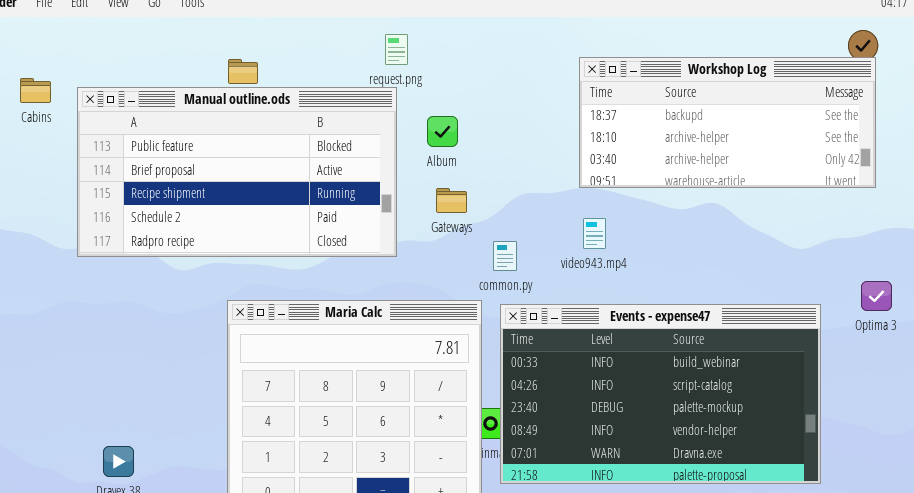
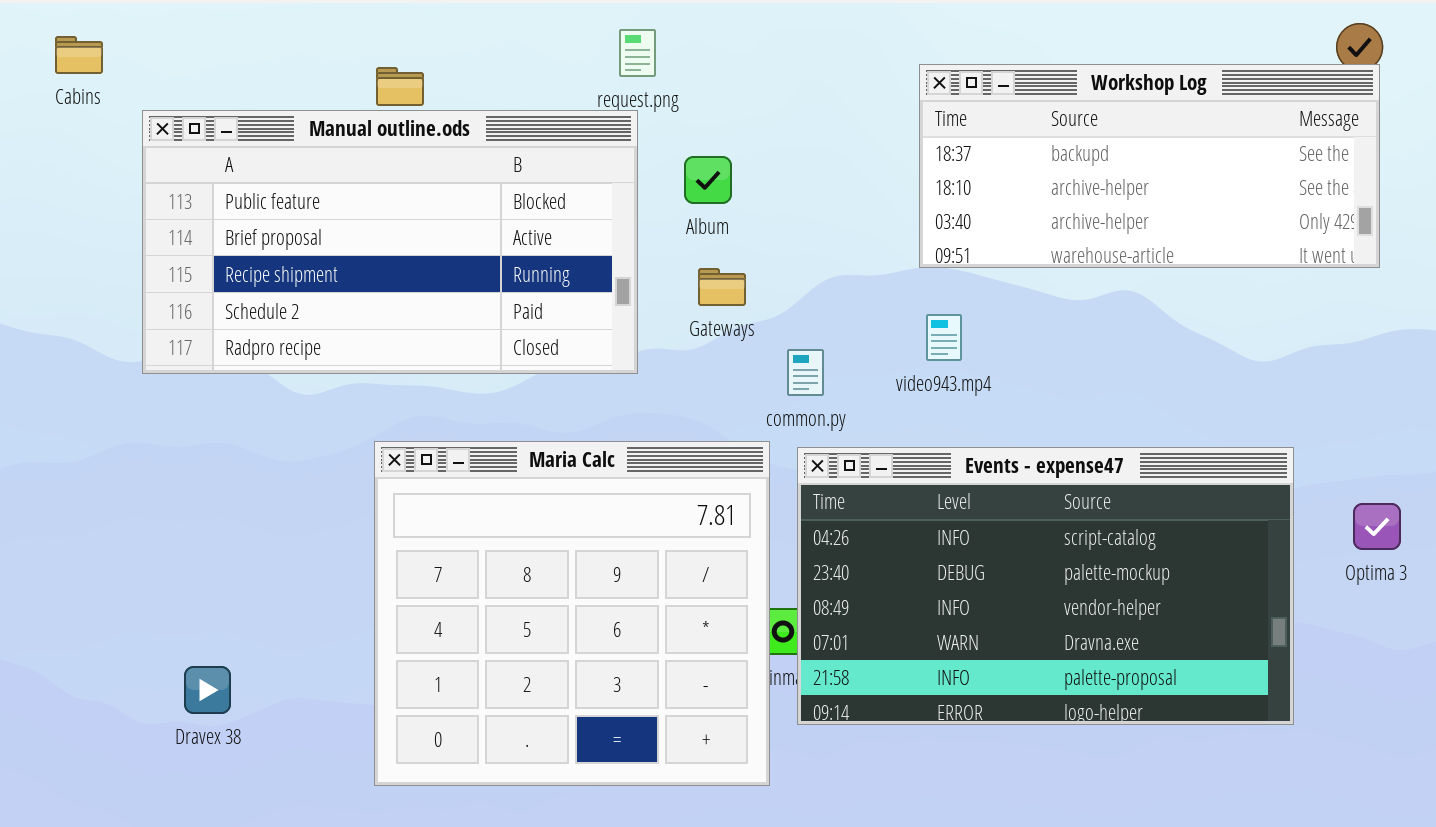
Cabins: [20,78,51,103] -> [55,36,103,74], moved
Optima 3: [861,281,892,311] -> [1353,503,1401,550], moved
Events - expense47: [500,304,821,484] -> [797,447,1294,725], scrolled down 1 row

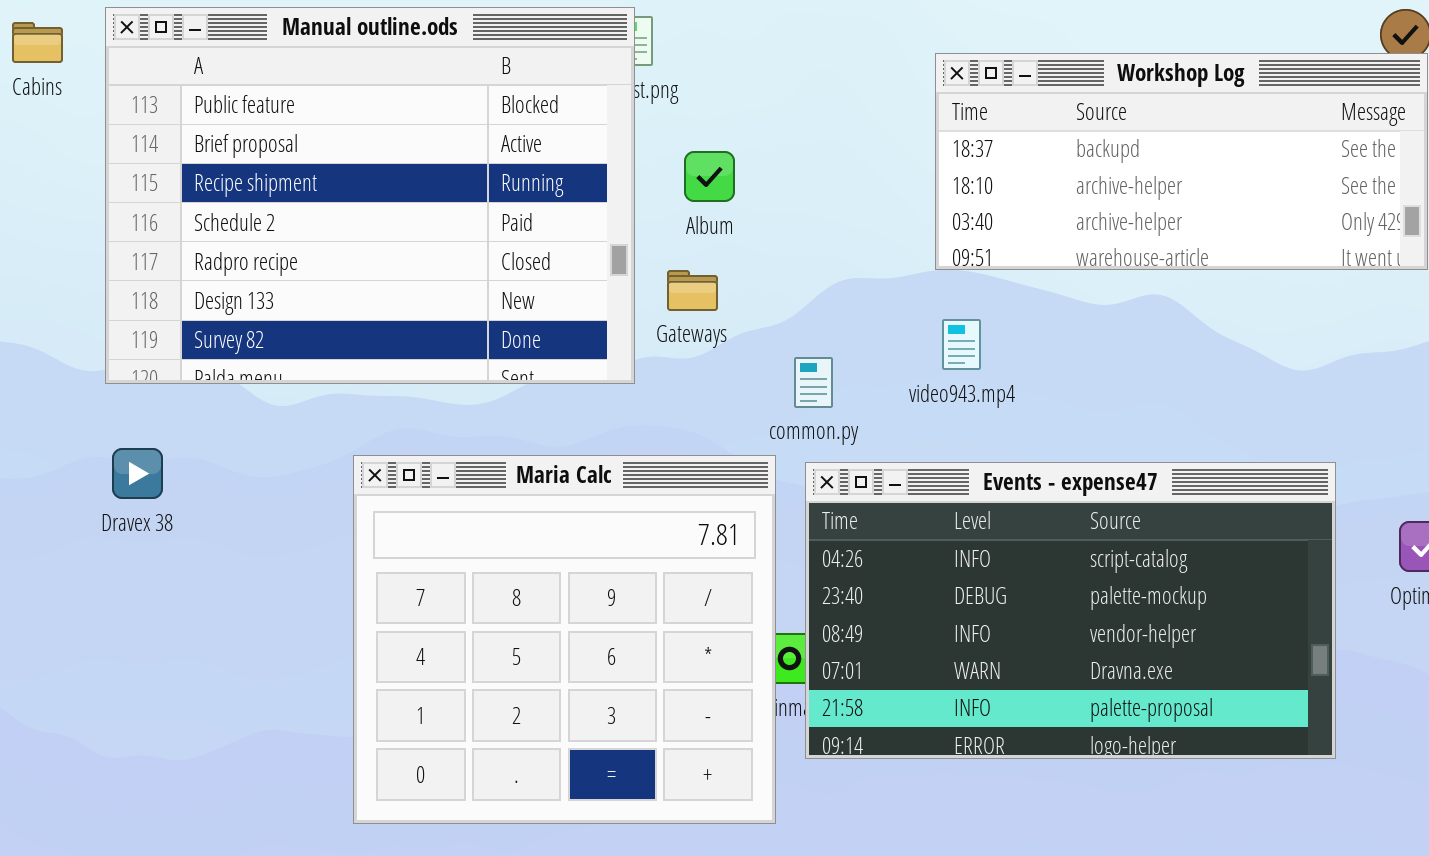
Manual outline.ods: [142,110,638,374] -> [105,7,635,384], resized
Gateways: [698,268,746,306] -> [667,270,718,311], moved
Dravex 38: [184,666,231,714] -> [112,448,163,499], moved

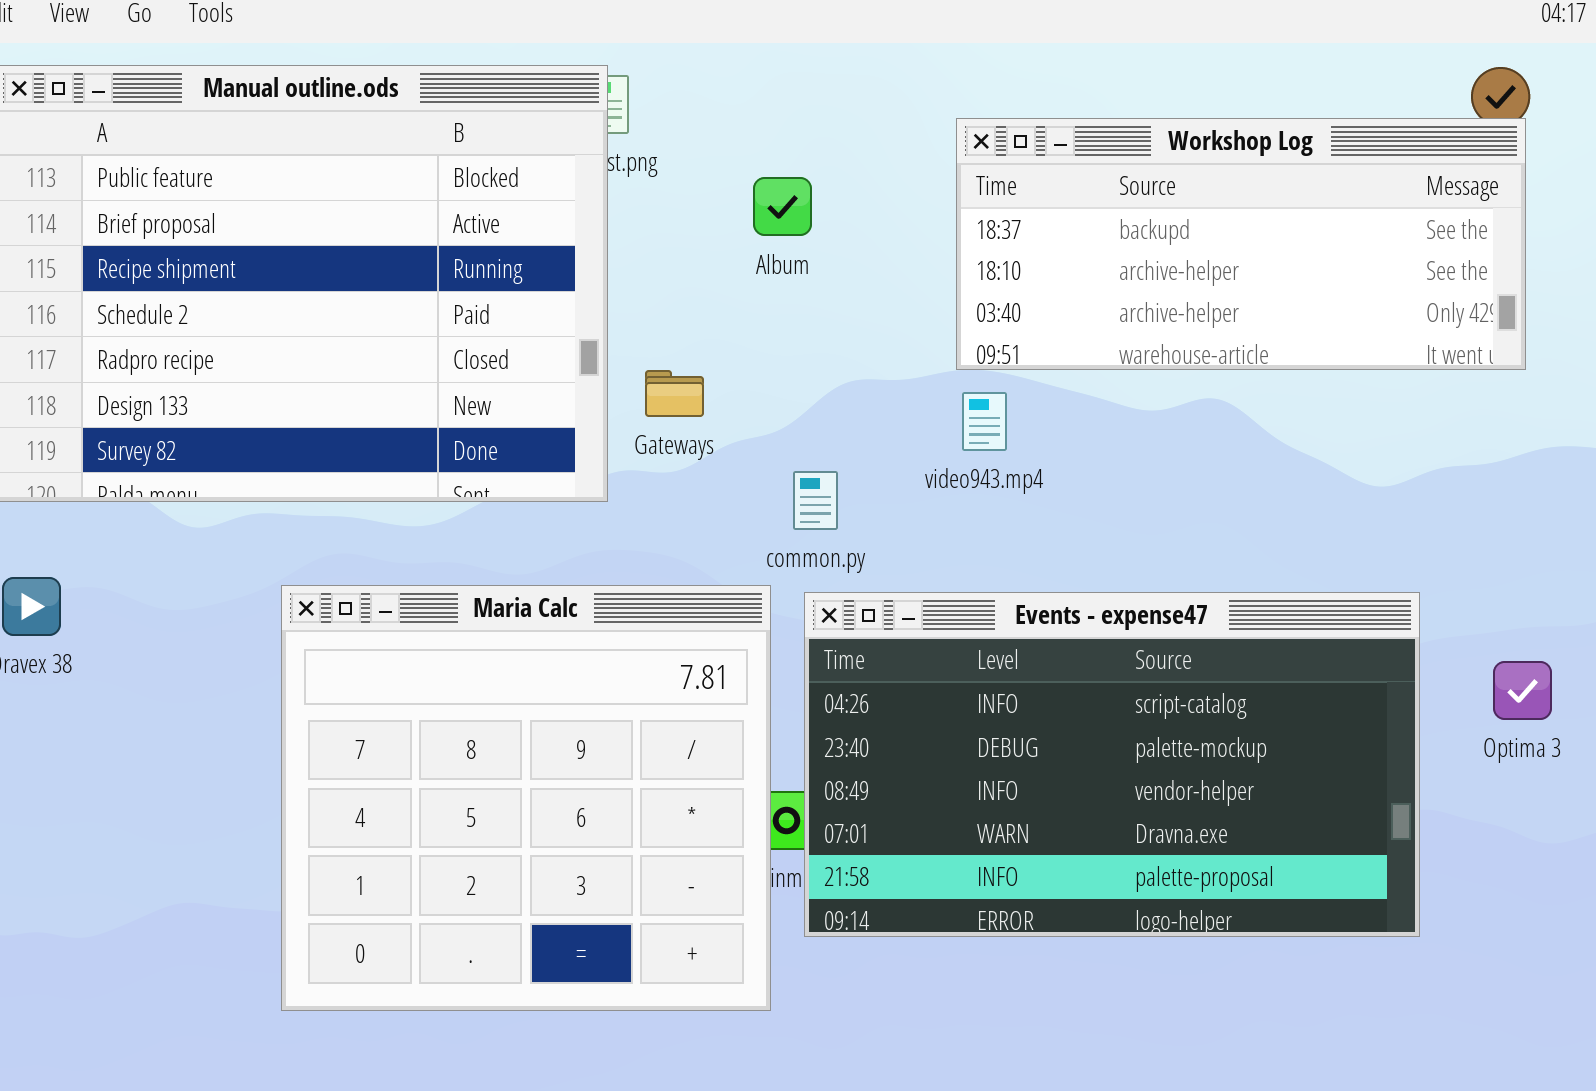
Album: [684,151,735,202] -> [753,177,812,236], moved
video943.mp4: [942,319,981,370] -> [962,392,1007,451], moved

